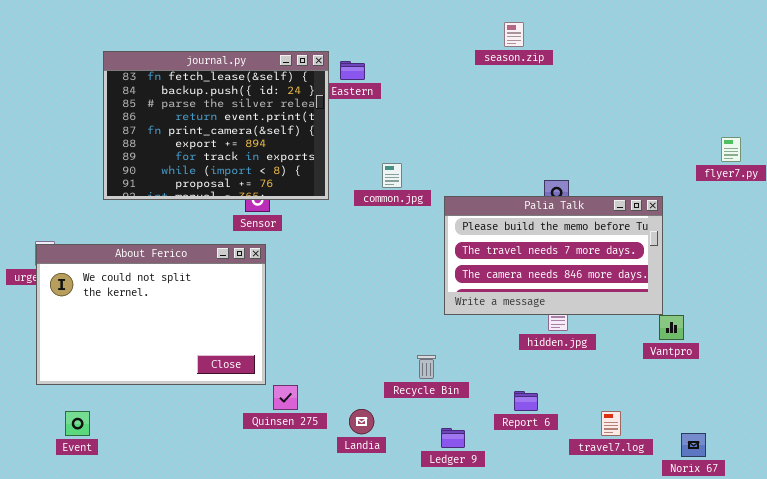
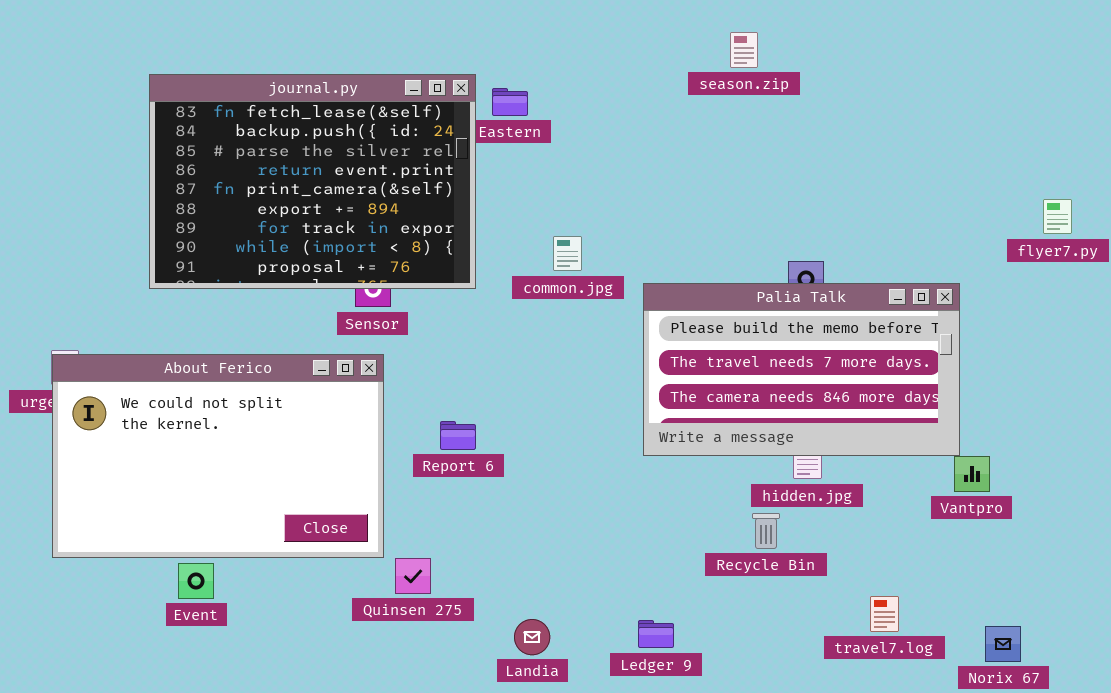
Recycle Bin: [417,355,436,379] -> [752,513,780,549], moved
Report 6: [514,391,538,411] -> [440,421,476,450], moved
Landia: [349,409,374,434] -> [514,619,550,655], moved
Event: [65,411,90,436] -> [178,563,214,599], moved

